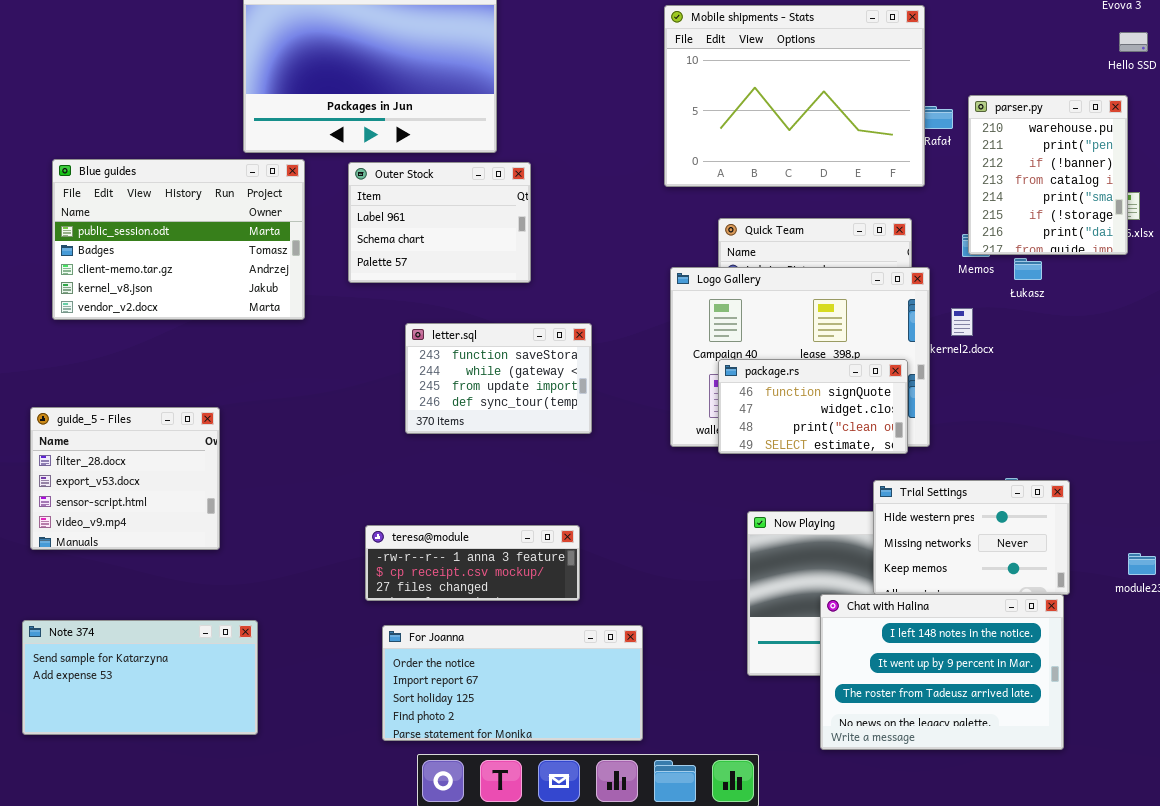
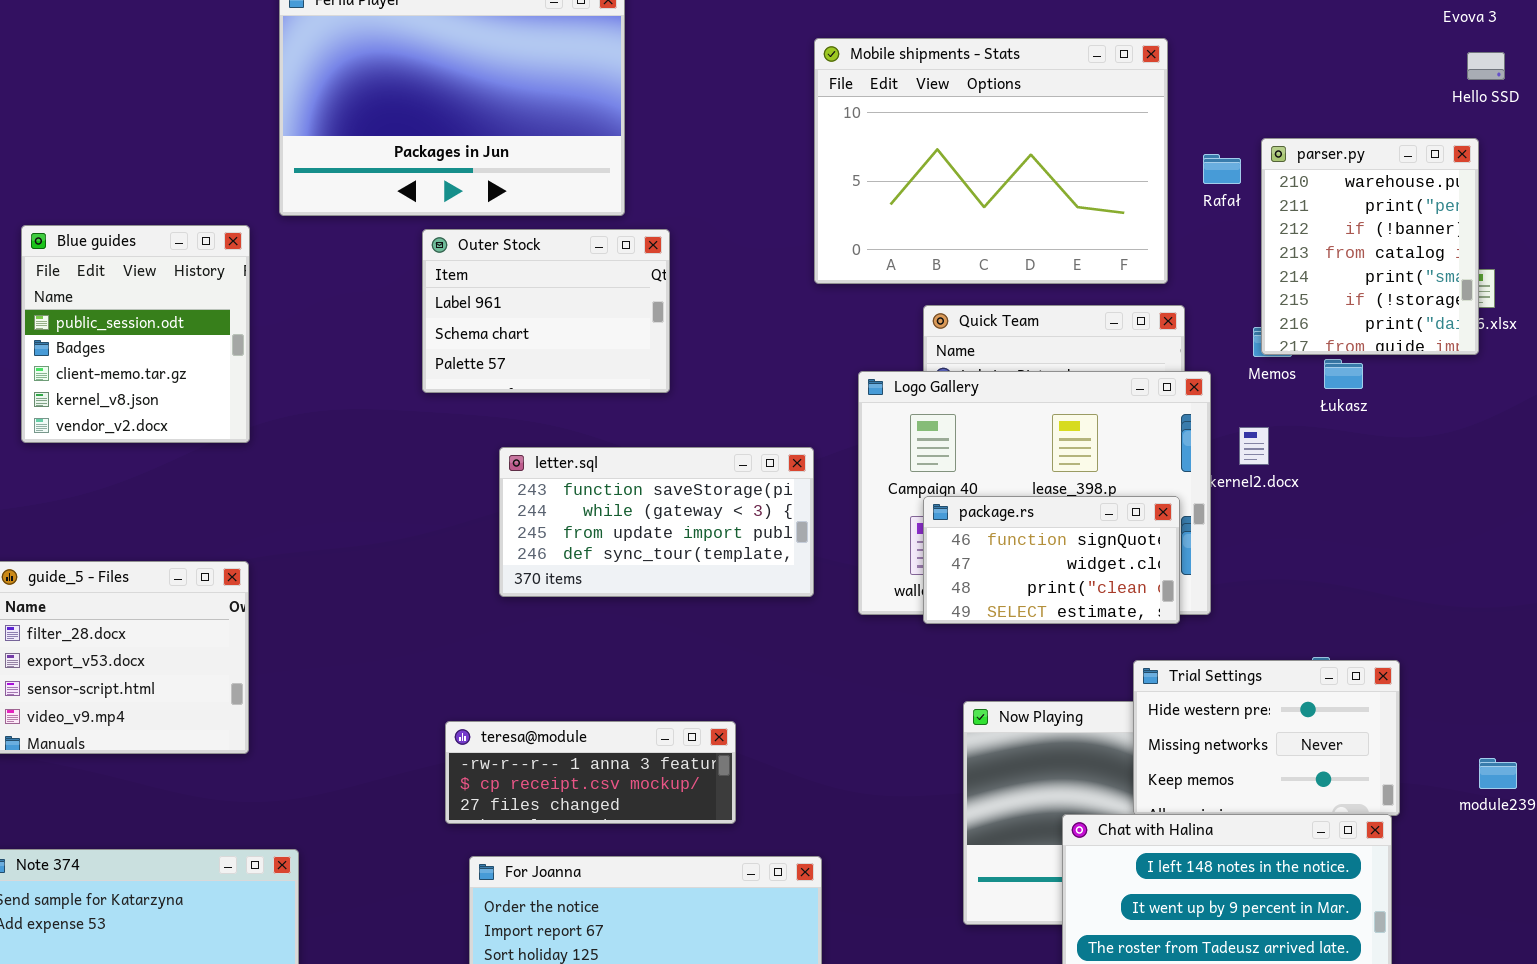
Mobile shipments - Stats: [664,5,925,187] -> [814,38,1168,284], moved
Blue guides: [52,159,305,320] -> [21,225,250,443], resized
letter.sql: [405,323,592,434] -> [499,447,814,597], resized

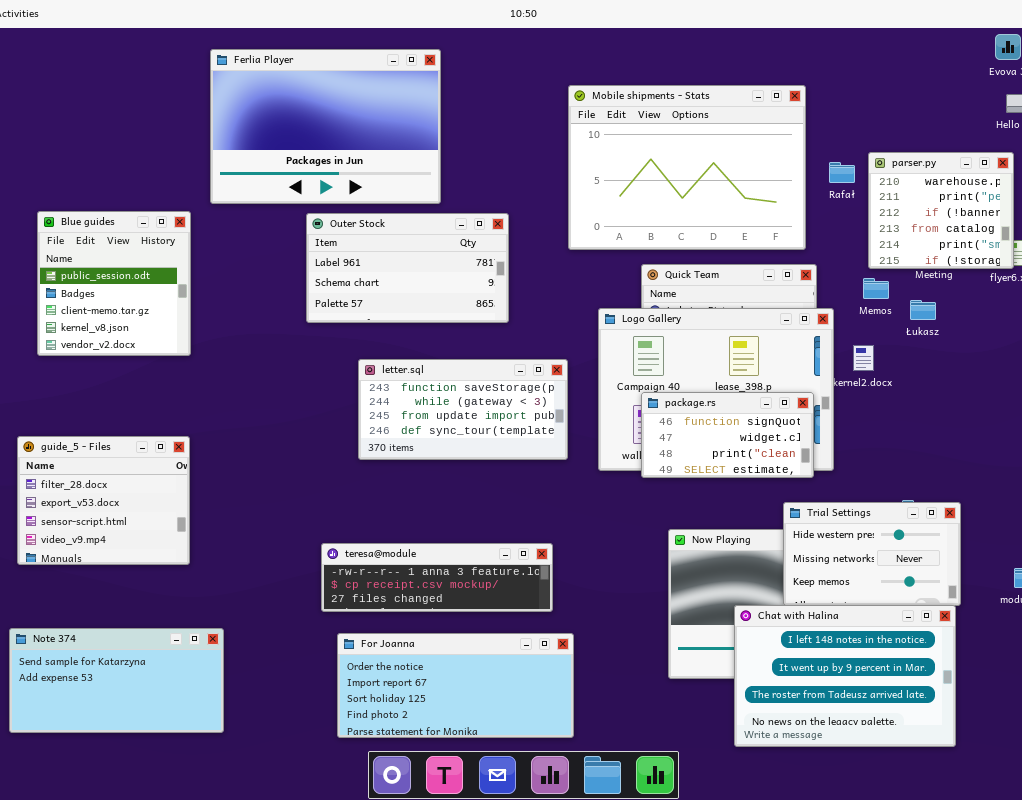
parser.py: [1261,138,1479,355] -> [868,152,1014,269], resized
Outer Stock: [422,229,670,393] -> [306,213,509,323], resized
teresa@module: [445,721,736,824] -> [321,543,553,612], resized

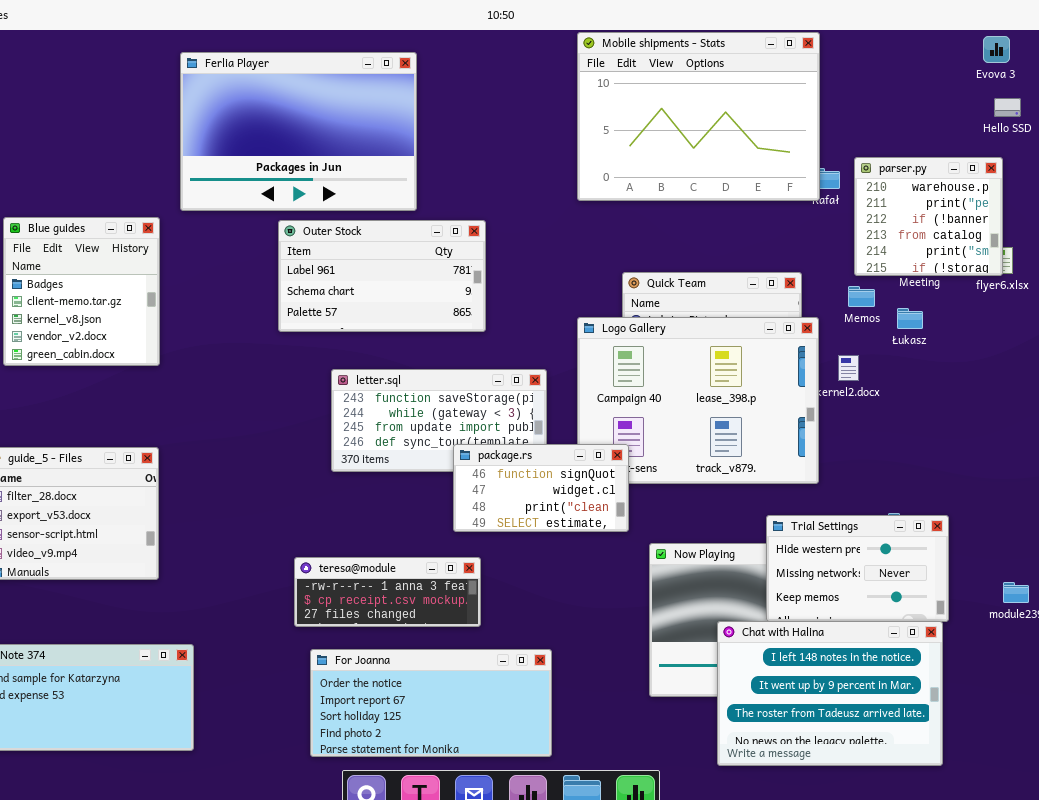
Mobile shipments - Stats: [568,85,806,250] -> [577,32,820,201], moved
Blue guides: [37,211,191,356] -> [3,217,160,366], scrolled down 1 row
package.rs: [641,392,814,478] -> [453,444,629,532], moved
teresa@module: [321,543,553,612] -> [294,557,481,627], resized

